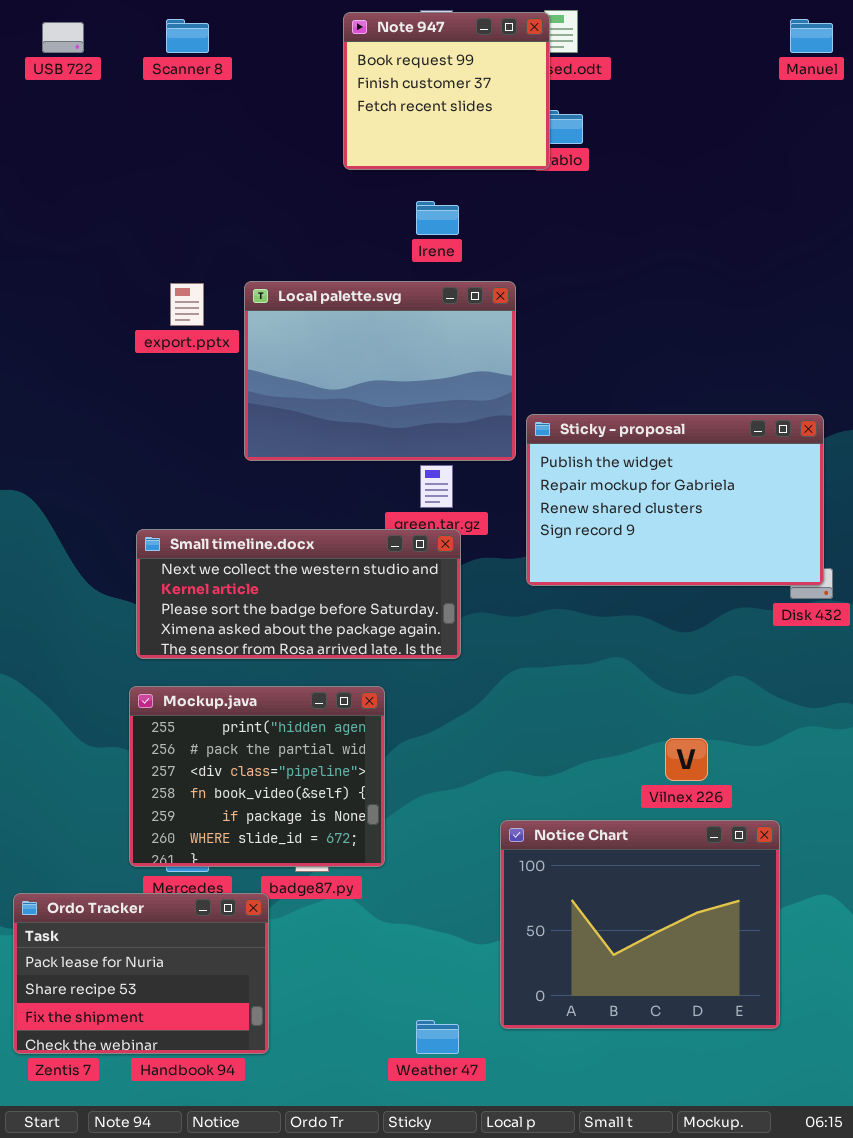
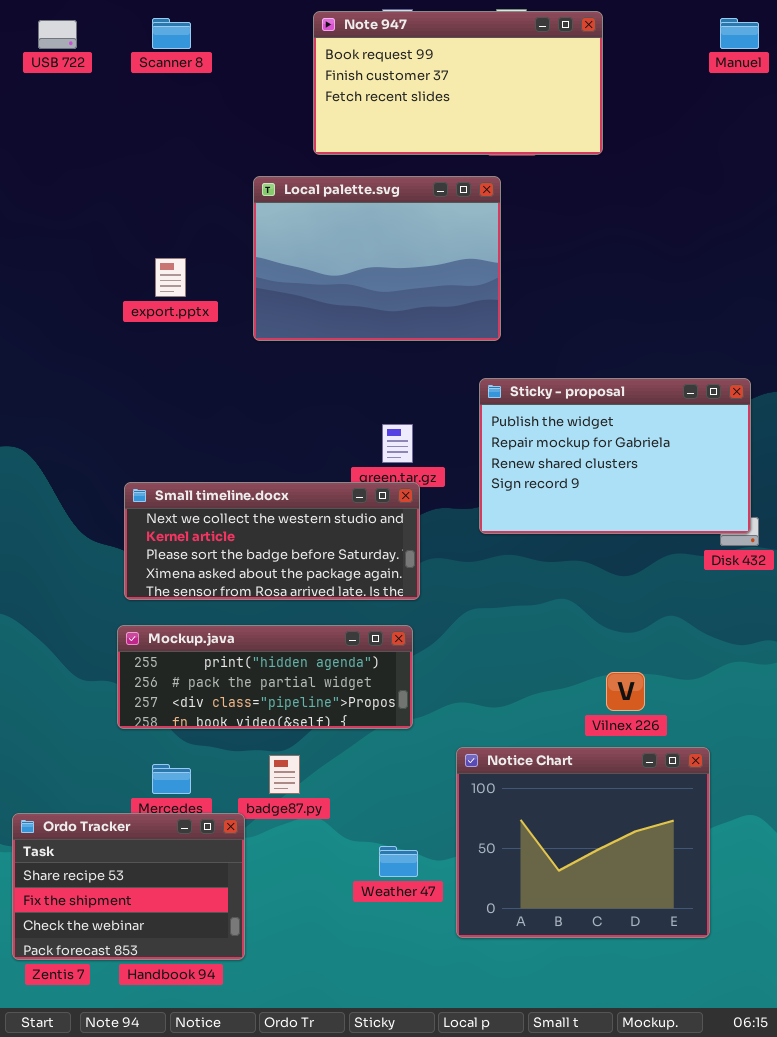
Note 947: [343,12,550,170] -> [313,11,603,155], resized
Local palette.svg: [244,281,516,461] -> [253,176,501,341], moved
Mockup.java: [129,686,385,867] -> [117,625,413,729], resized
Ordo Tracker: [13,893,269,1054] -> [12,813,245,960], scrolled down 1 row
Weather 47: [416,1020,459,1054] -> [379,846,418,877], moved

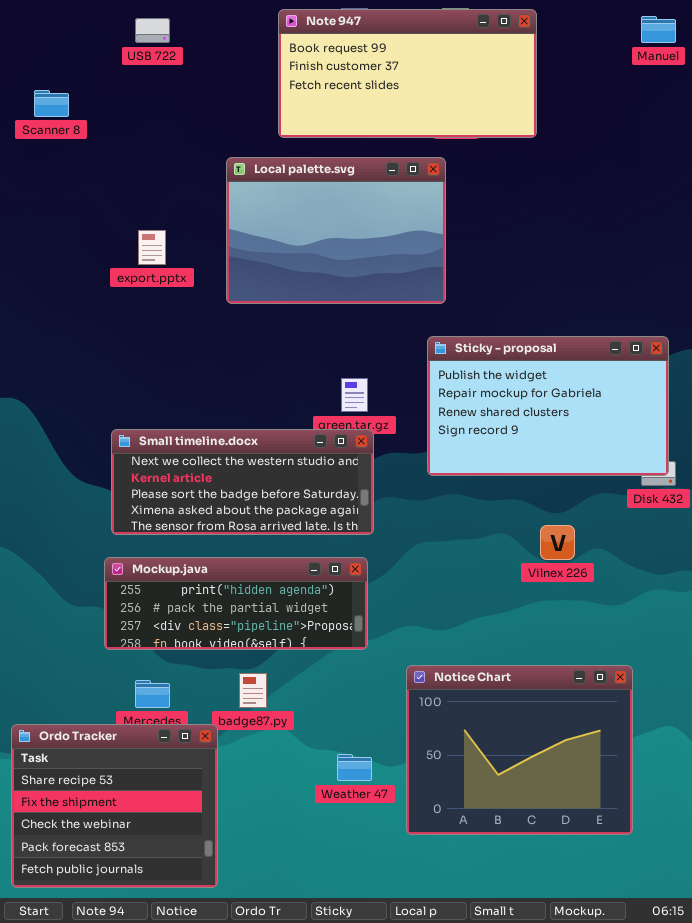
Scanner 8: [152,18,191,49] -> [34,90,69,117], moved
USB 722: [38,20,77,49] -> [135,18,170,43], moved
Vilnex 226: [606,672,645,711] -> [540,525,575,560], moved
Ordo Tracker: [12,813,245,960] -> [11,724,218,888], resized

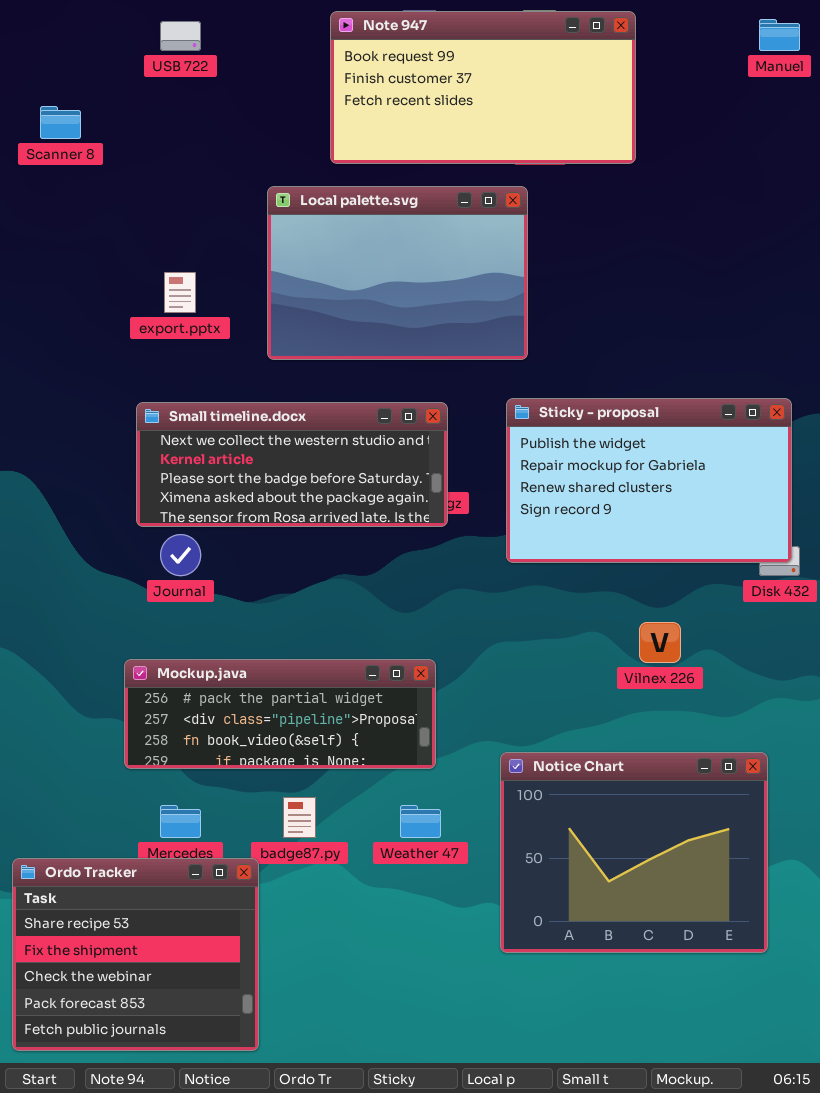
Small timeline.docx: [111,429,374,535] -> [136,402,448,527], moved
Mockup.java: [104,557,368,650] -> [124,659,436,769], scrolled down 1 row
Notice Chart: [406,665,633,835] -> [500,752,768,953], moved
Weather 47: [337,754,372,781] -> [400,805,441,838], moved

